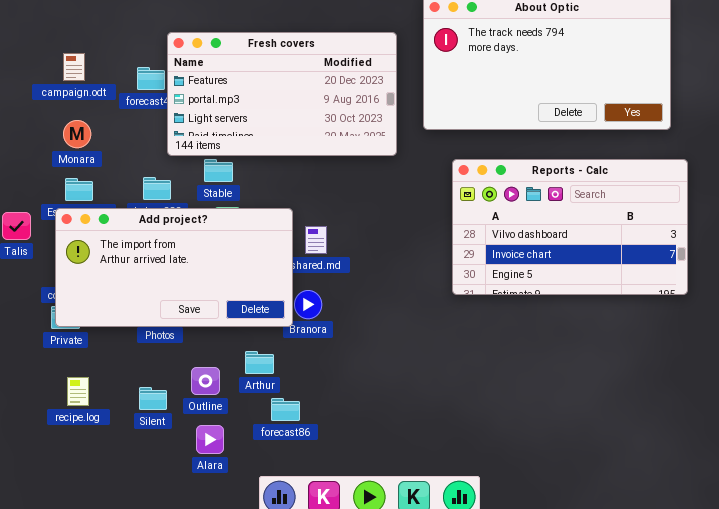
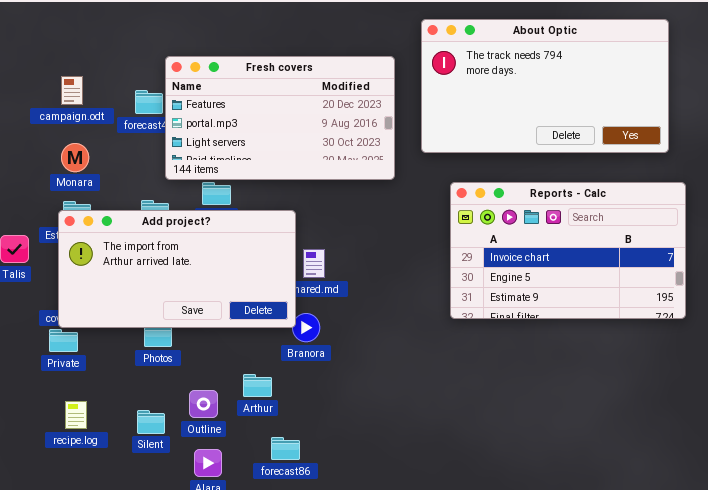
Reports - Calc: [452,159,688,295] -> [450,182,686,319], scrolled down 1 row
Add project?: [55,208,293,327] -> [58,210,296,328], moved
forecast86: [271,398,300,421] -> [271,437,300,460], moved

